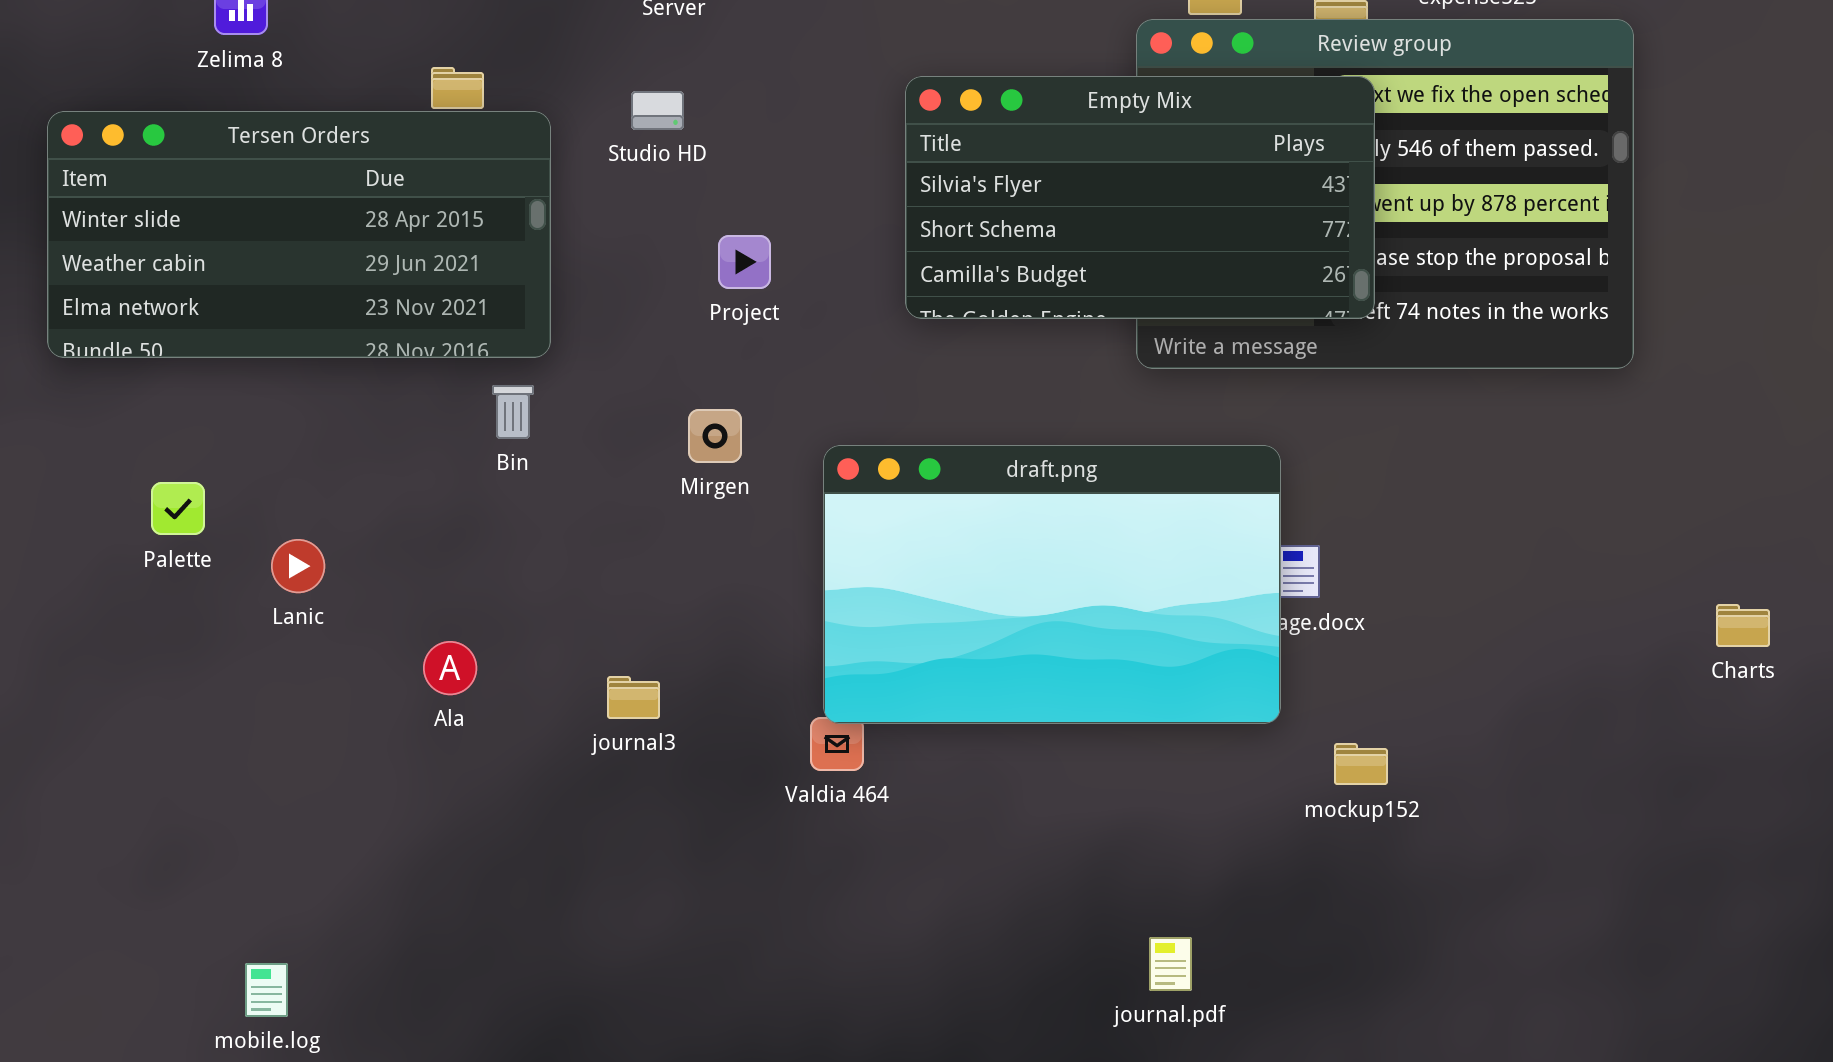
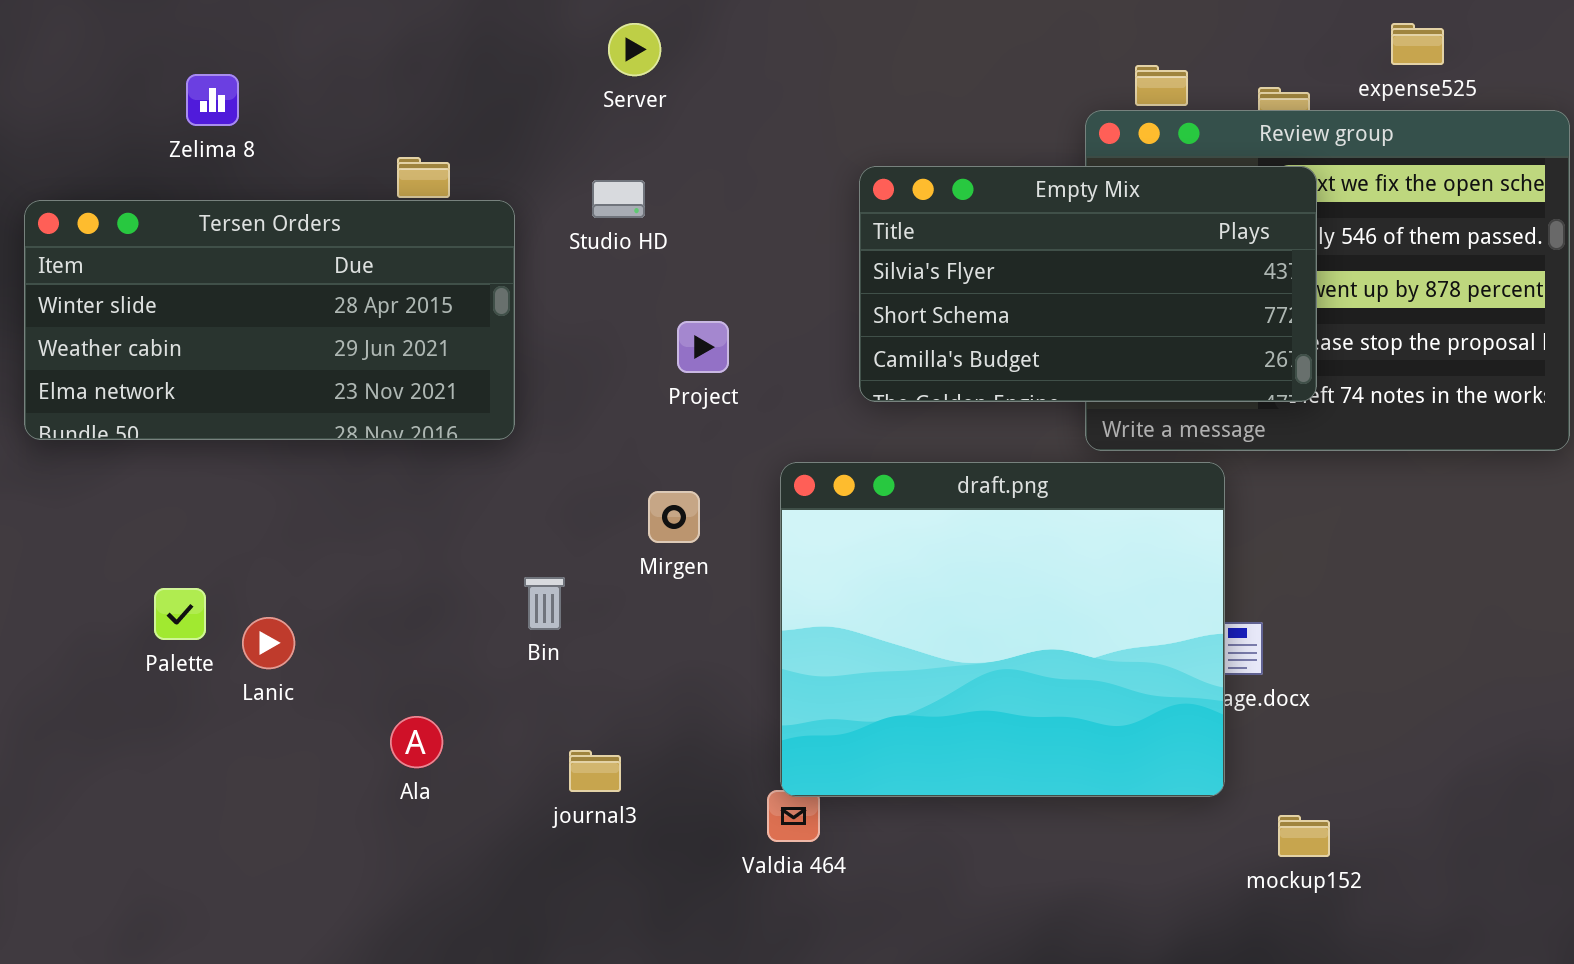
Bin: [492,385,534,439] -> [524,577,565,630], moved
draft.png: [823,445,1281,724] -> [780,462,1225,797], resized
Palette: [151,482,205,535] -> [154,588,206,640], moved

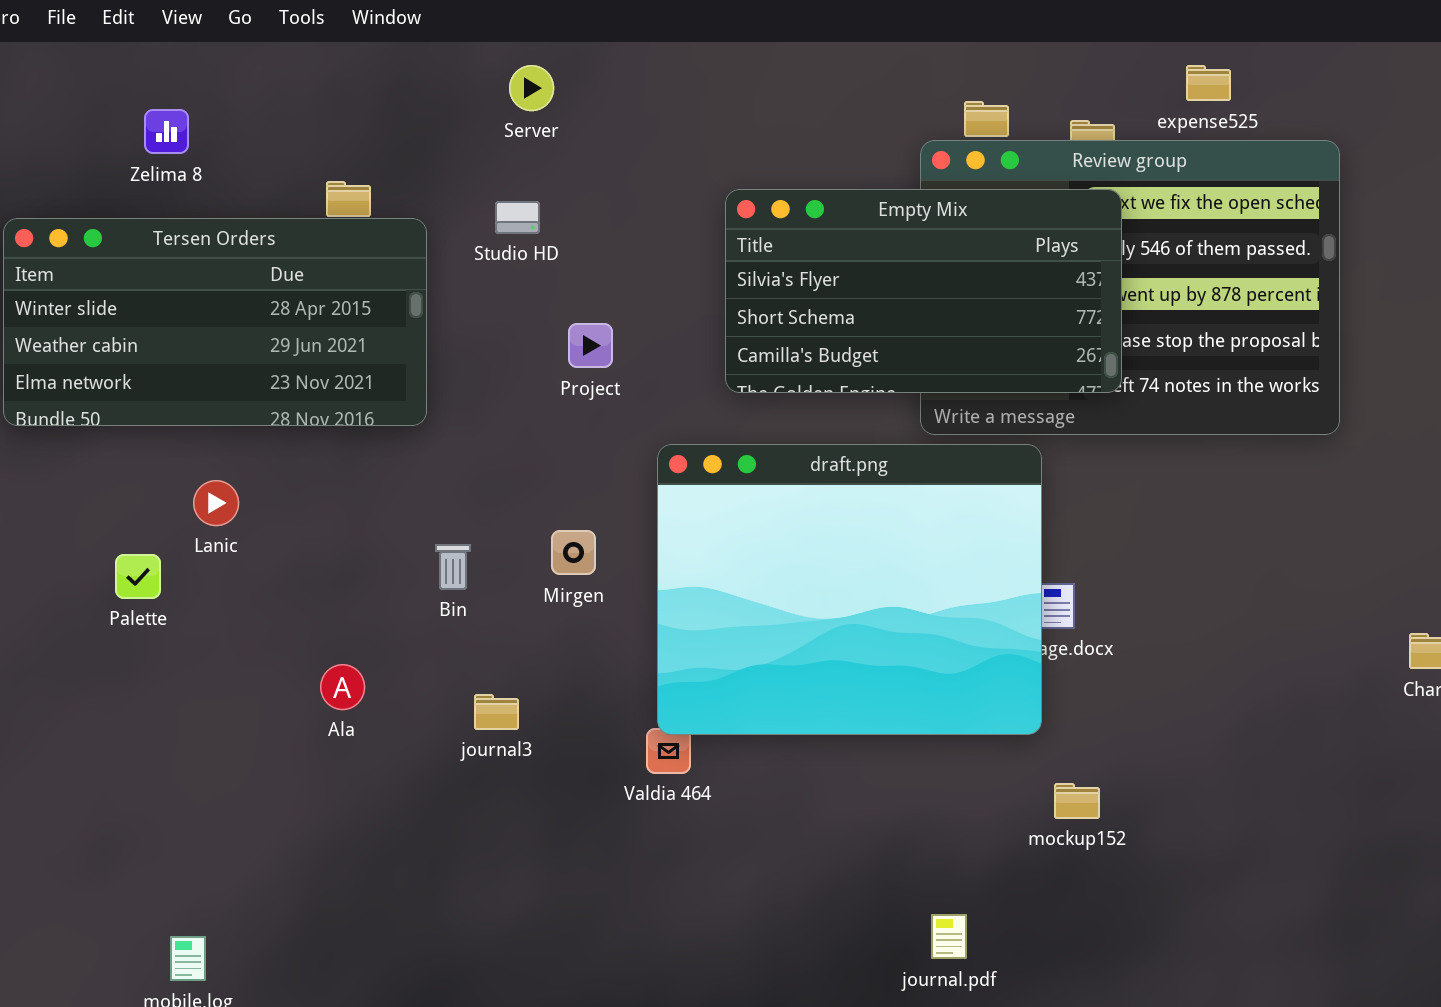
Mirgen: [648,491,700,543] -> [551,530,596,575], moved
Lanic: [242,617,295,669] -> [193,480,239,526], moved
mockup152: [1278,815,1330,857] -> [1054,783,1100,819], moved

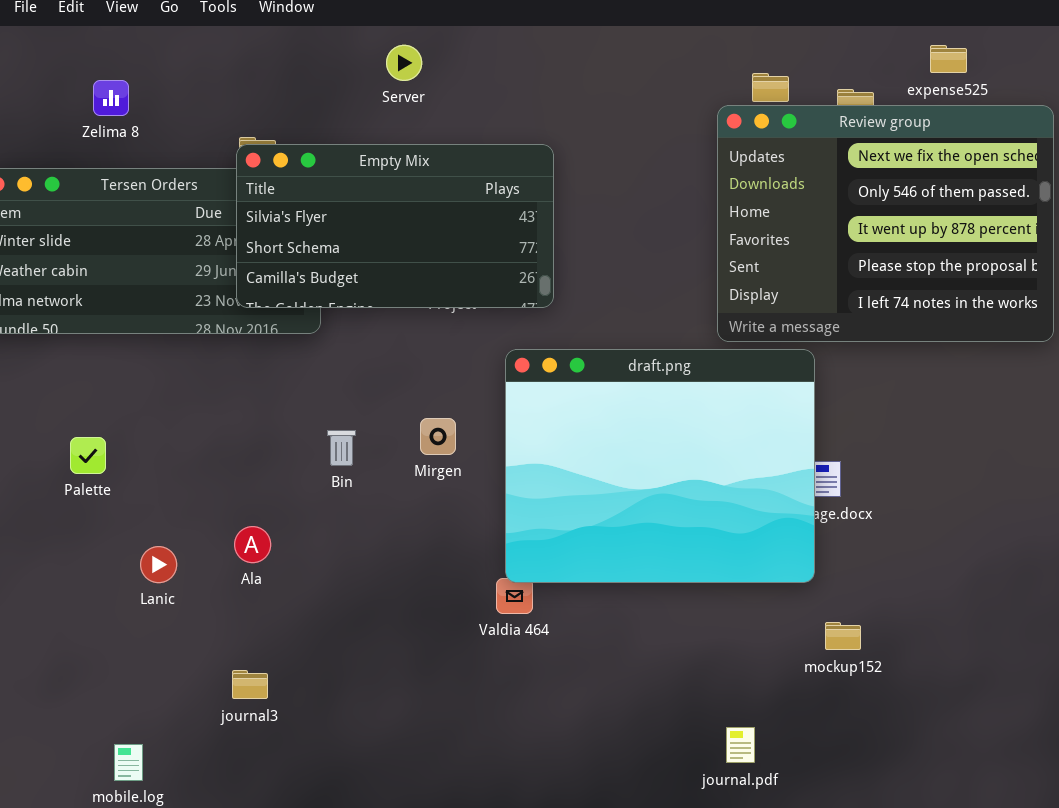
Empty Mix: [725,189,1122,393] -> [236,144,554,308], moved
Lanic: [193,480,239,526] -> [140,546,177,583], moved
journal3: [474,694,519,730] -> [232,670,268,699], moved

